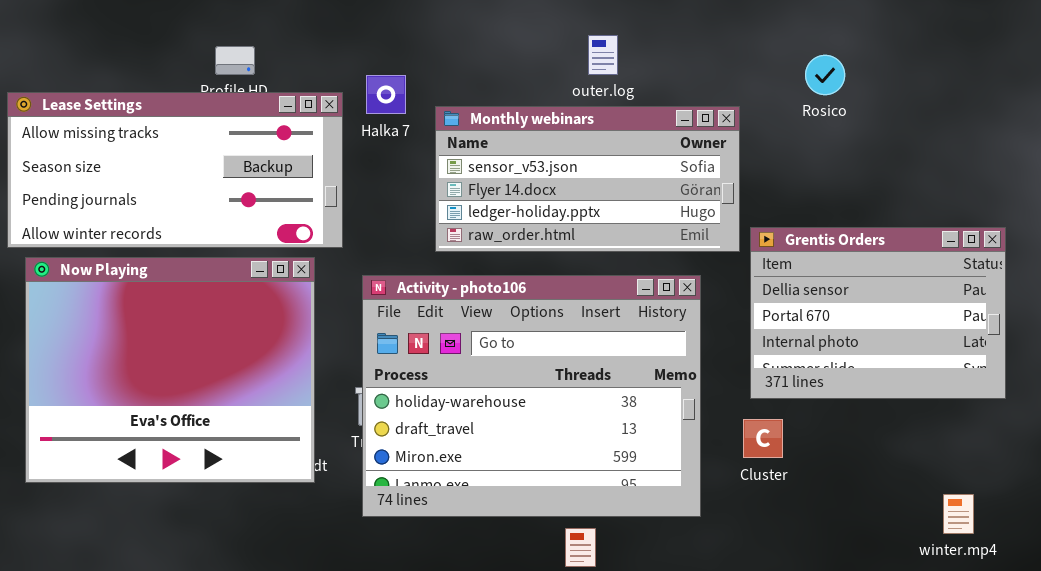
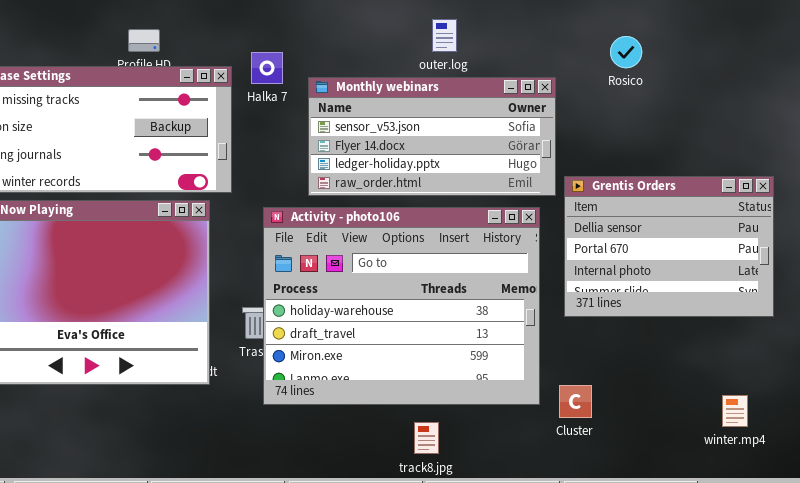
Activity - photo106: [362,275,701,517] -> [263,207,540,405], moved
Cluster: [743,419,783,458] -> [559,385,592,418], moved

